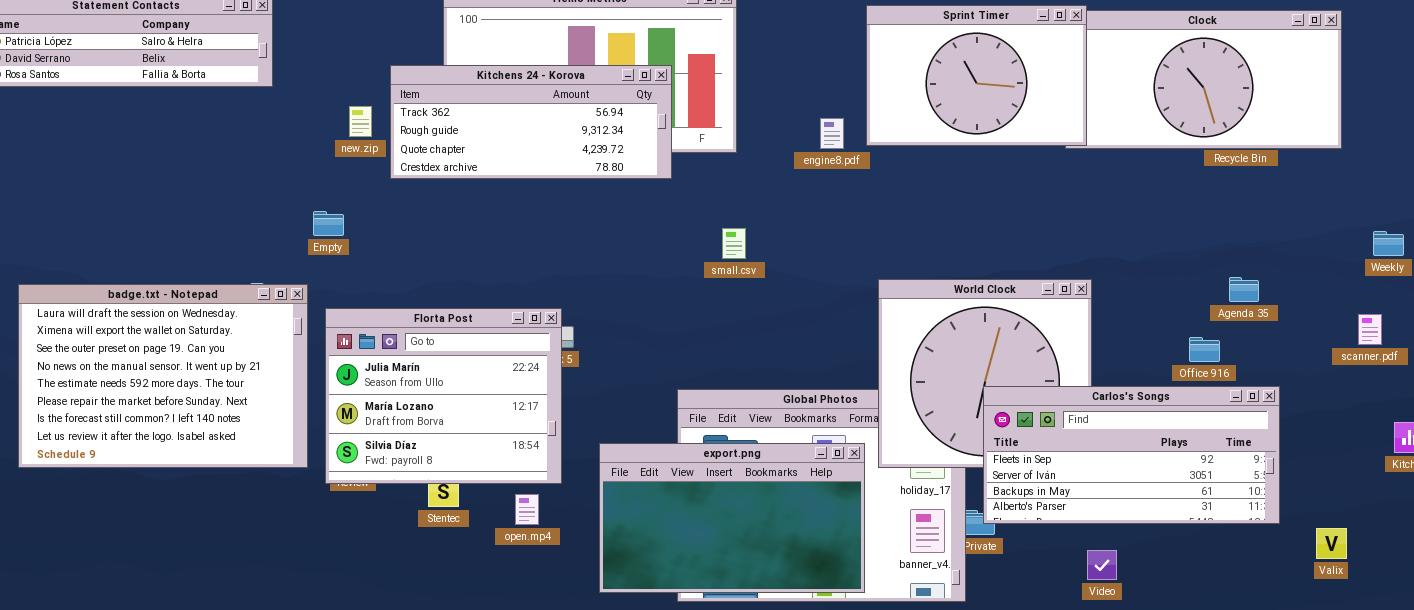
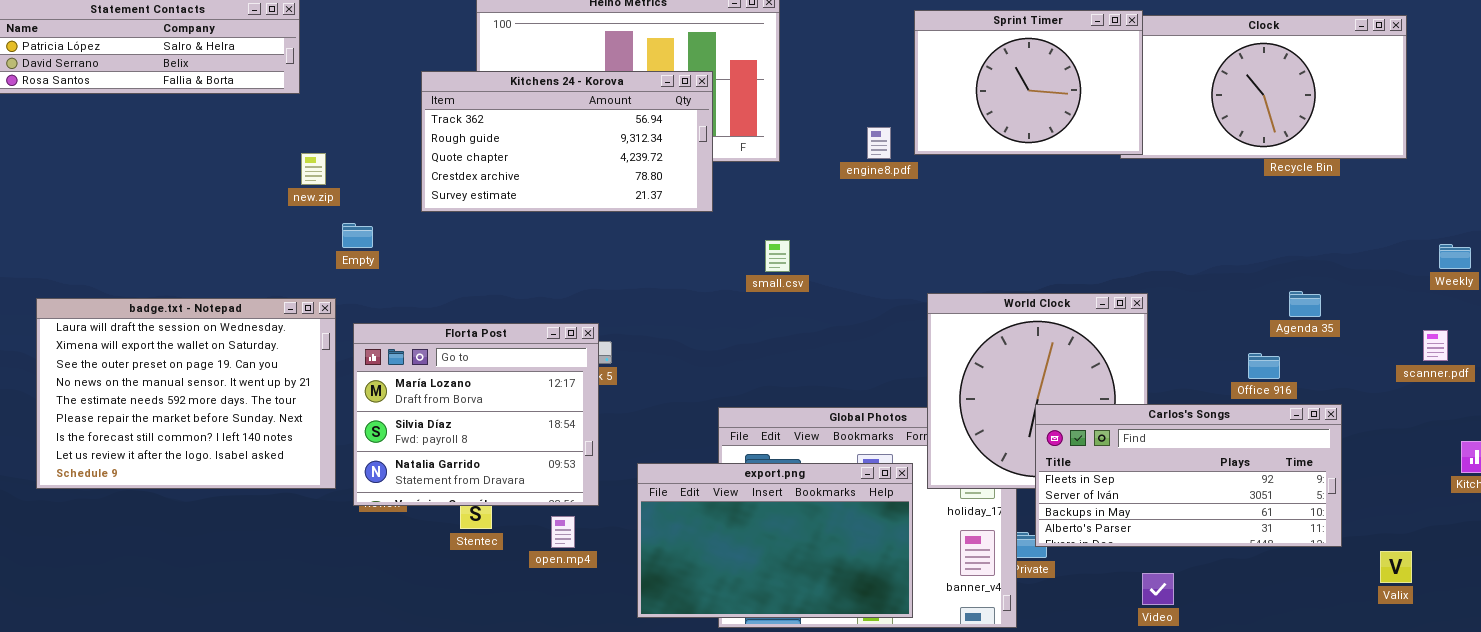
Kitchens 24 - Korova: [390,65,672,179] -> [421,71,713,212], resized
new.zip: [349,106,372,137] -> [301,153,326,185], moved
Florta Post: [325,308,562,484] -> [353,323,599,506], scrolled down 1 row

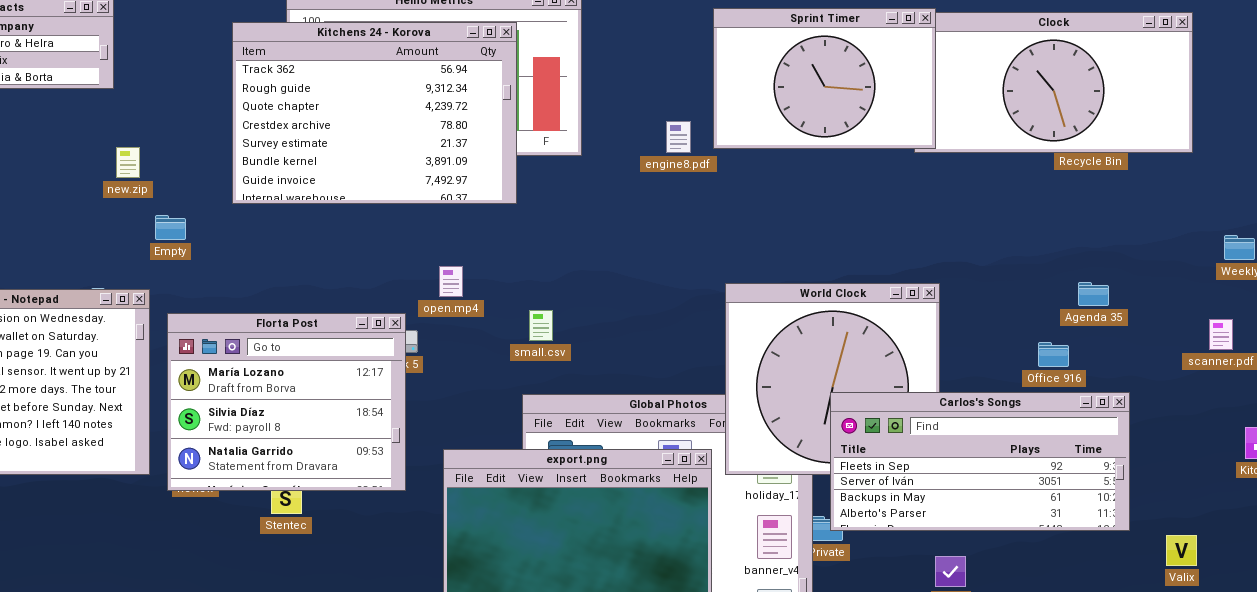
Kitchens 24 - Korova: [421,71,713,212] -> [232,22,517,204], resized
small.csv: [765,240,790,272] -> [529,310,553,341], moved
open.mp4: [551,516,575,548] -> [439,266,463,297], moved

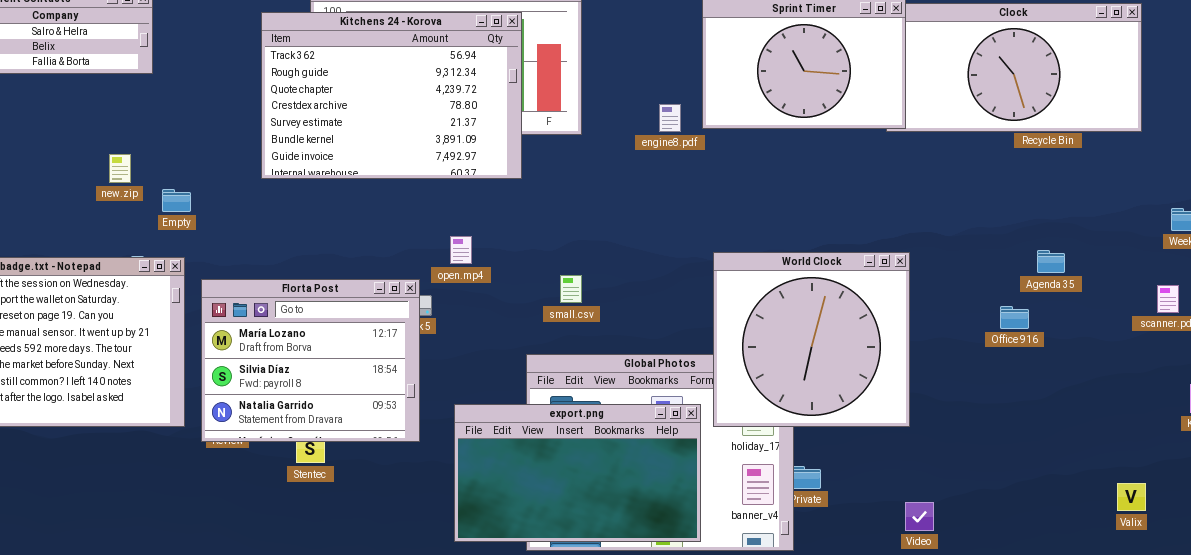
new.zip: [116,147,140,178] -> [109,154,131,183], moved
Empty: [155,215,186,240] -> [162,189,191,212], moved
small.csv: [529,310,553,341] -> [560,275,582,303], moved
Carlos's Songs: [830,392,1130,531] -> none, closed

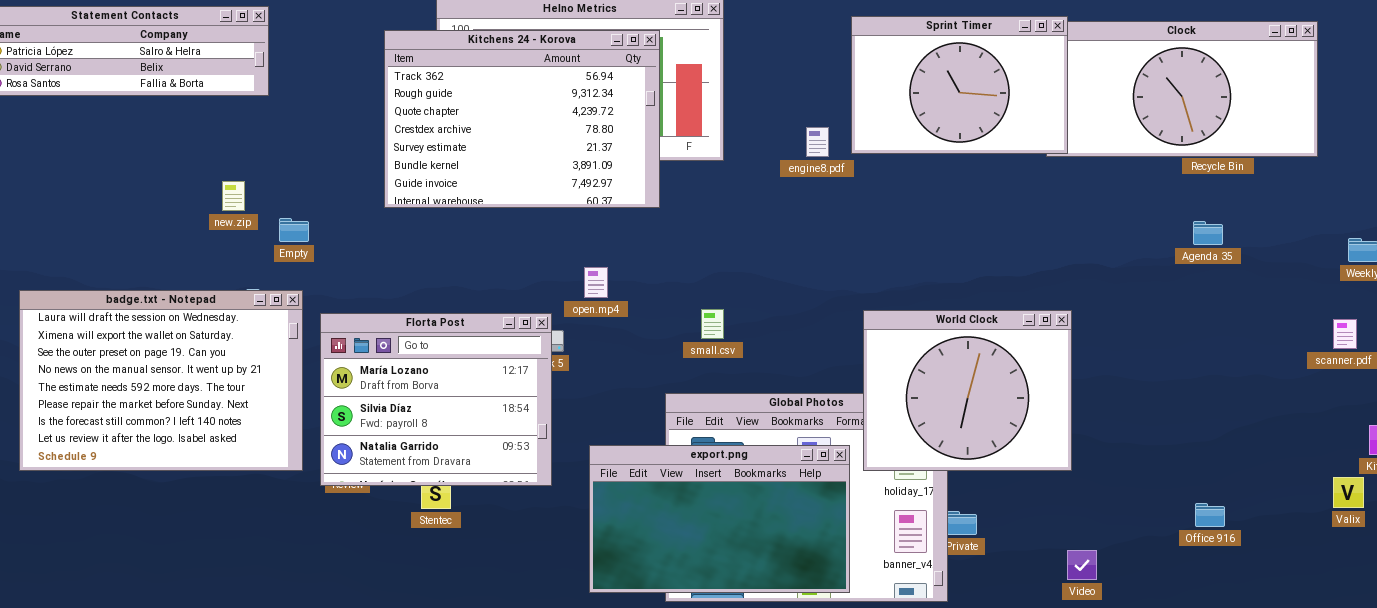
Agenda 35: [1037,250,1065,273] -> [1193,221,1223,245], moved
World Clock: [713,252,910,427] -> [863,310,1072,471], resized
Office 916: [1000,306,1029,329] -> [1195,503,1225,527], moved
Valix: [1117,483,1146,511] -> [1333,477,1364,508], moved

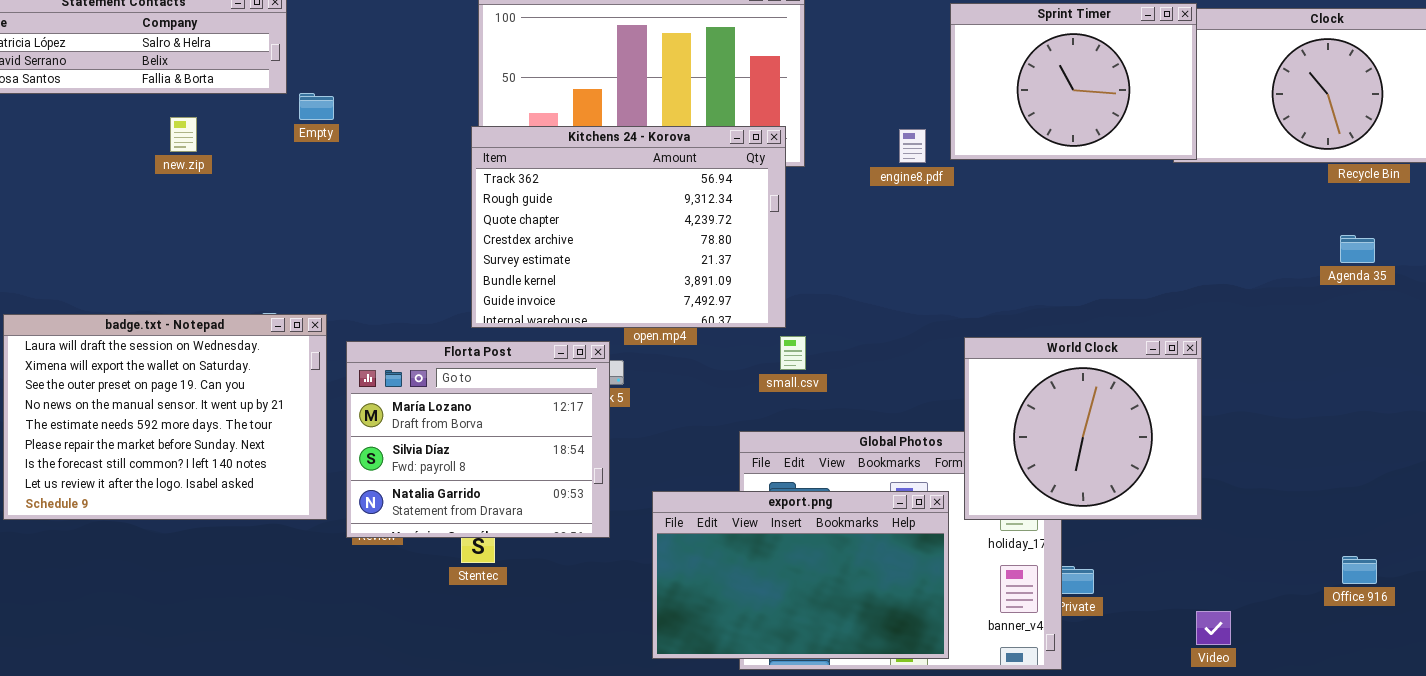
Kitchens 24 - Korova: [384,30,660,208] -> [471,126,786,328], moved
new.zip: [222,181,245,211] -> [170,117,197,152], moved
Empty: [279,218,309,242] -> [299,93,334,120], moved

